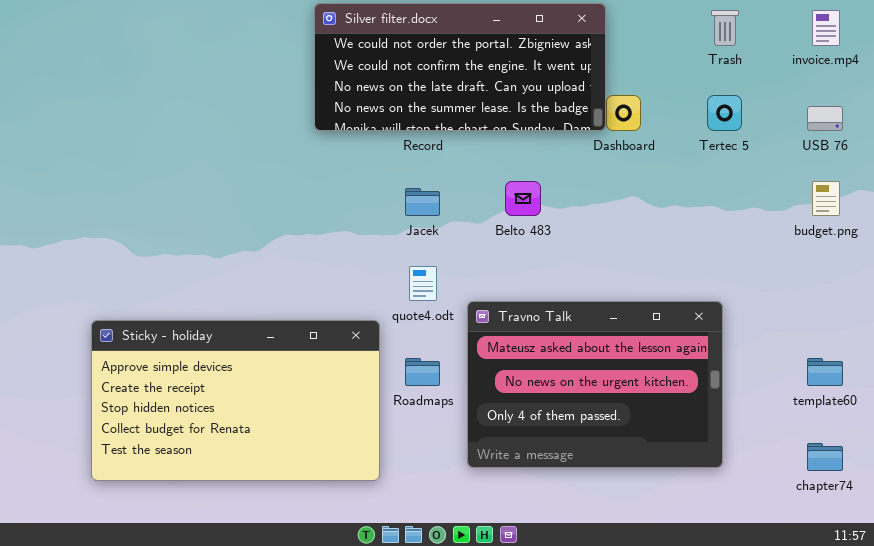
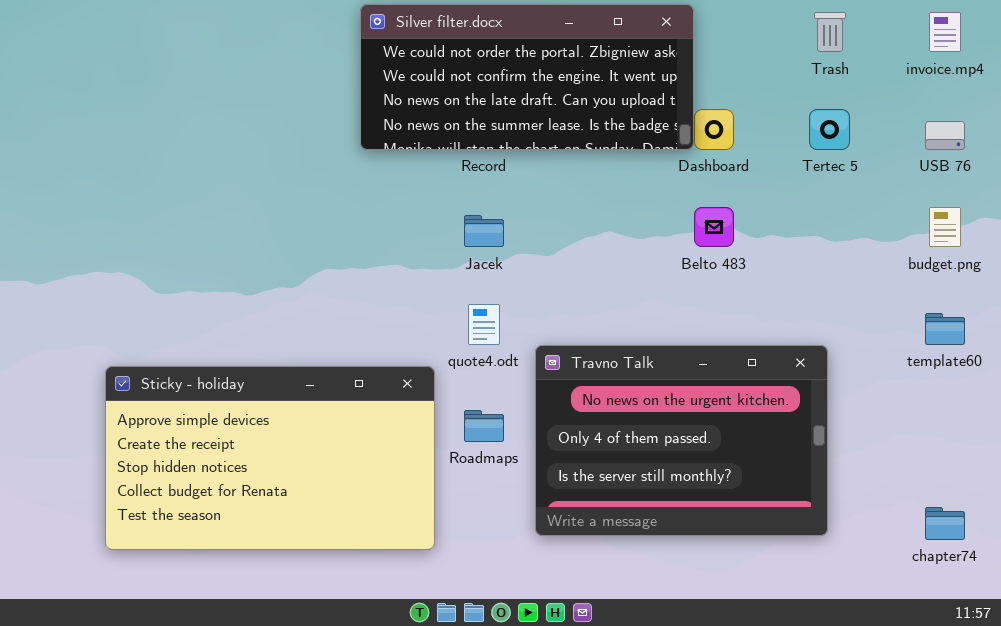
Belto 483: [505,181,541,216] -> [694,207,734,247], moved
Travno Talk: [467,301,723,468] -> [535,345,828,536], scrolled down 1 row
template60: [807,358,843,386] -> [925,313,965,345], moved

